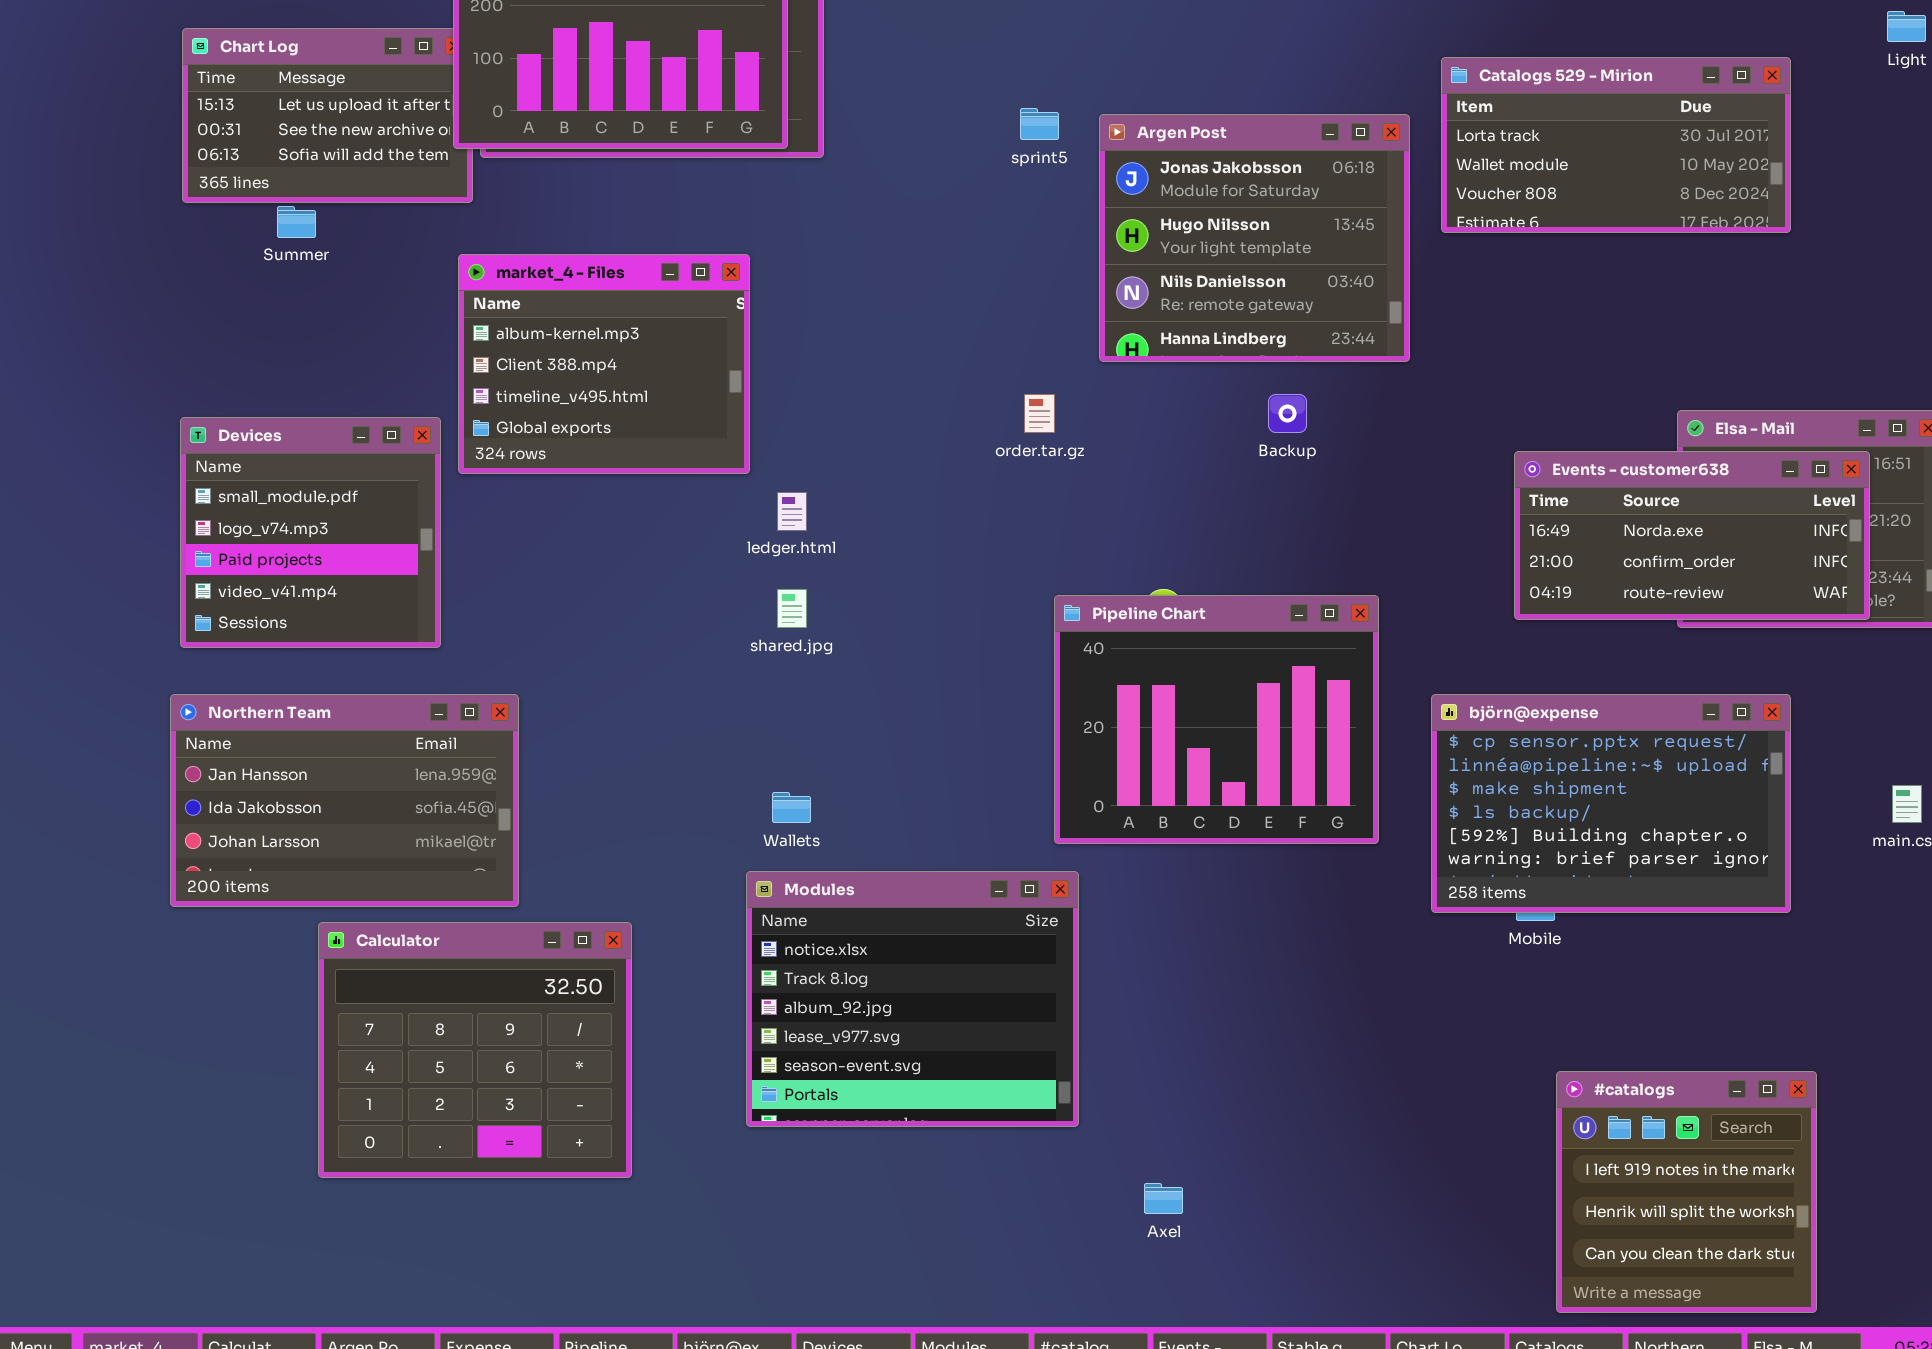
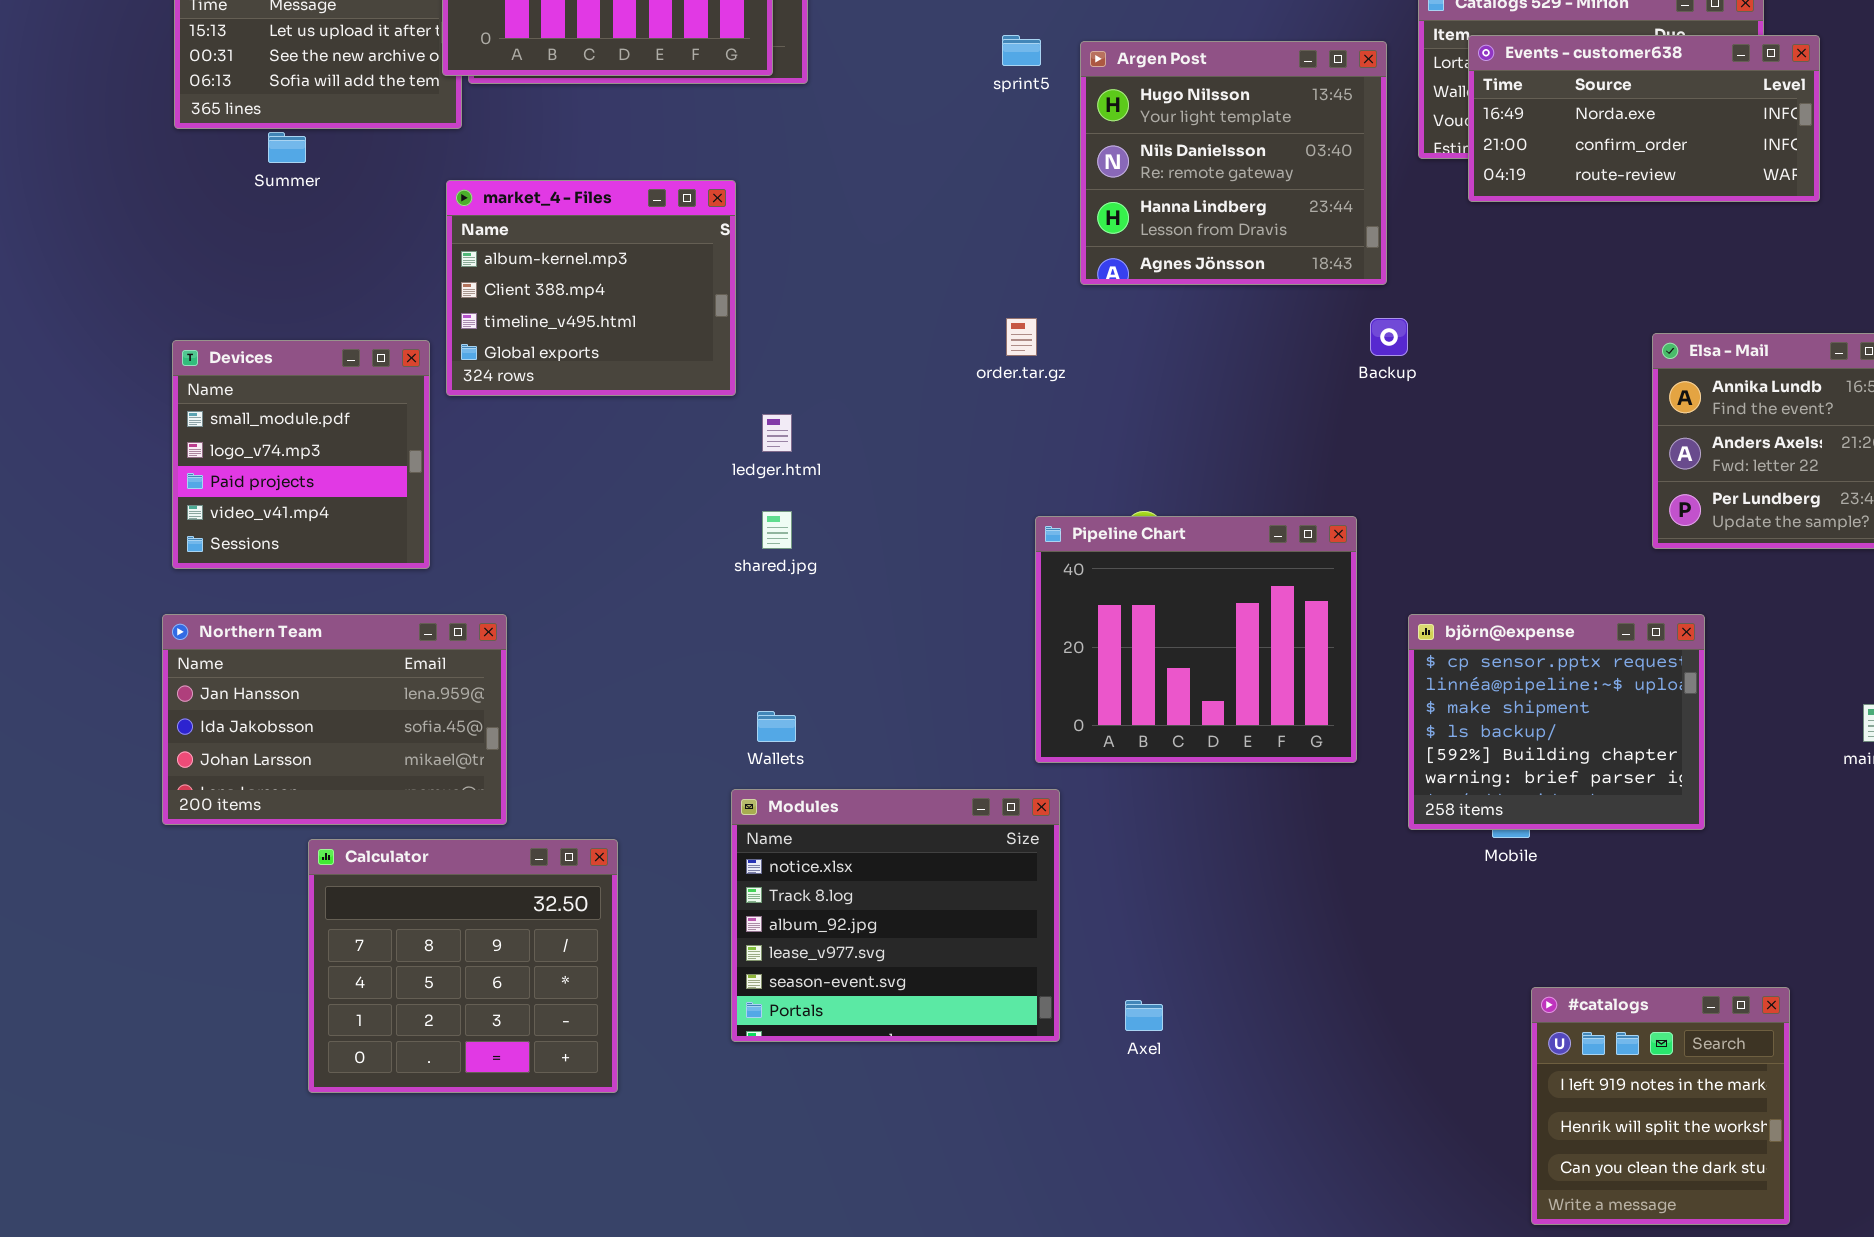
Argen Post: [1099,114,1410,362] -> [1080,41,1387,285], scrolled down 1 row
Backup: [1268,394,1307,433] -> [1370,318,1408,356], moved
Events - customer638: [1514,451,1870,620] -> [1468,35,1820,202], moved
björn@expense: [1431,694,1791,913] -> [1408,614,1705,830], resized
Axel: [1144,1183,1183,1214] -> [1125,1000,1163,1031], moved

